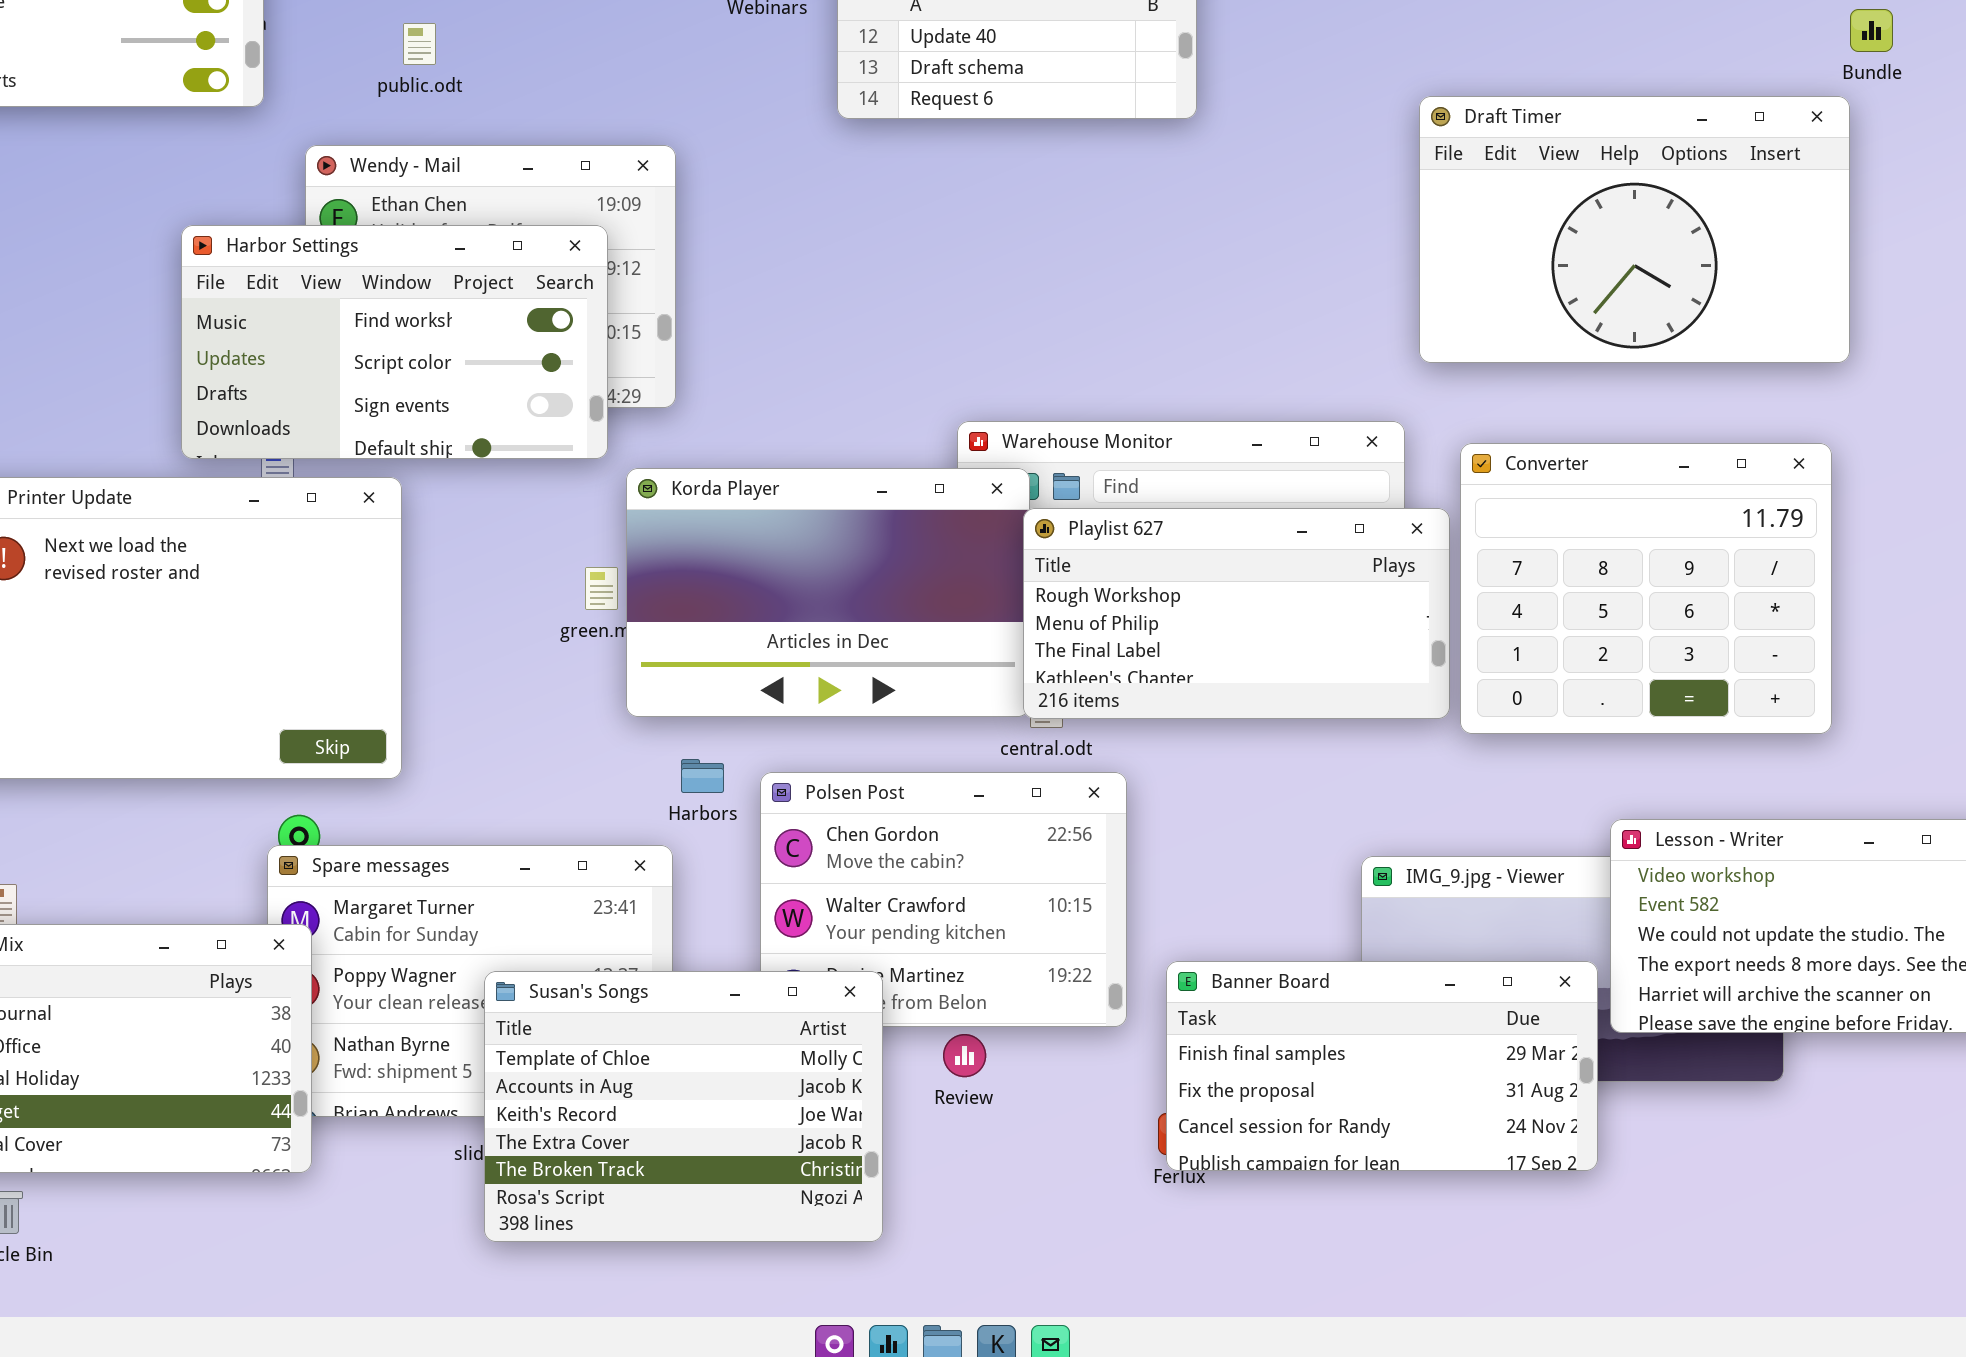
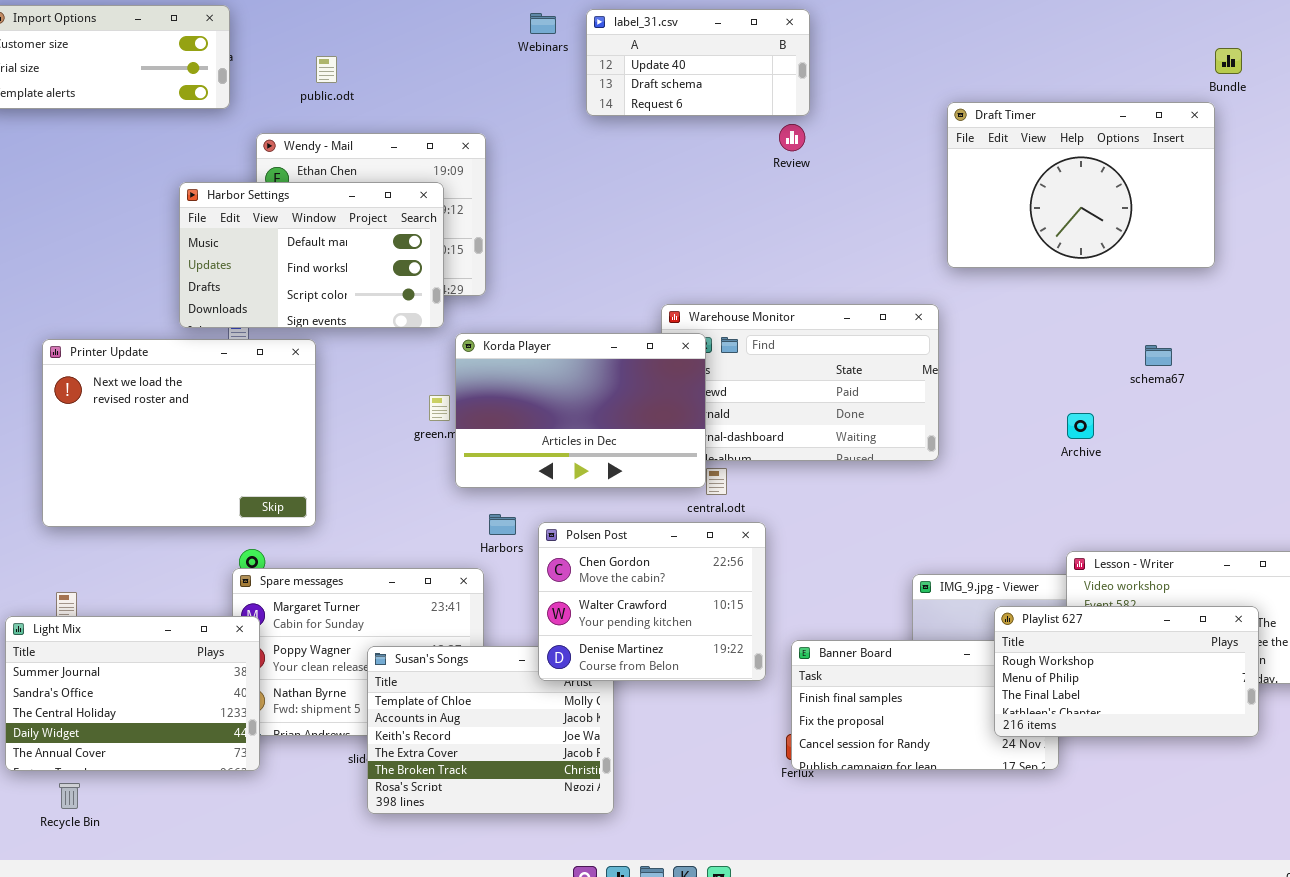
Harbor Settings: [181,225,608,459] -> [179,182,444,328], scrolled up 1 row
Converter: [1460,443,1832,734] -> none, closed
Playlist 627: [1023,508,1450,719] -> [994,606,1259,737], moved
Polsen Post: [760,772,1127,1027] -> [538,522,766,681], raised
Review: [943,1034,986,1077] -> [779,124,805,151], moved

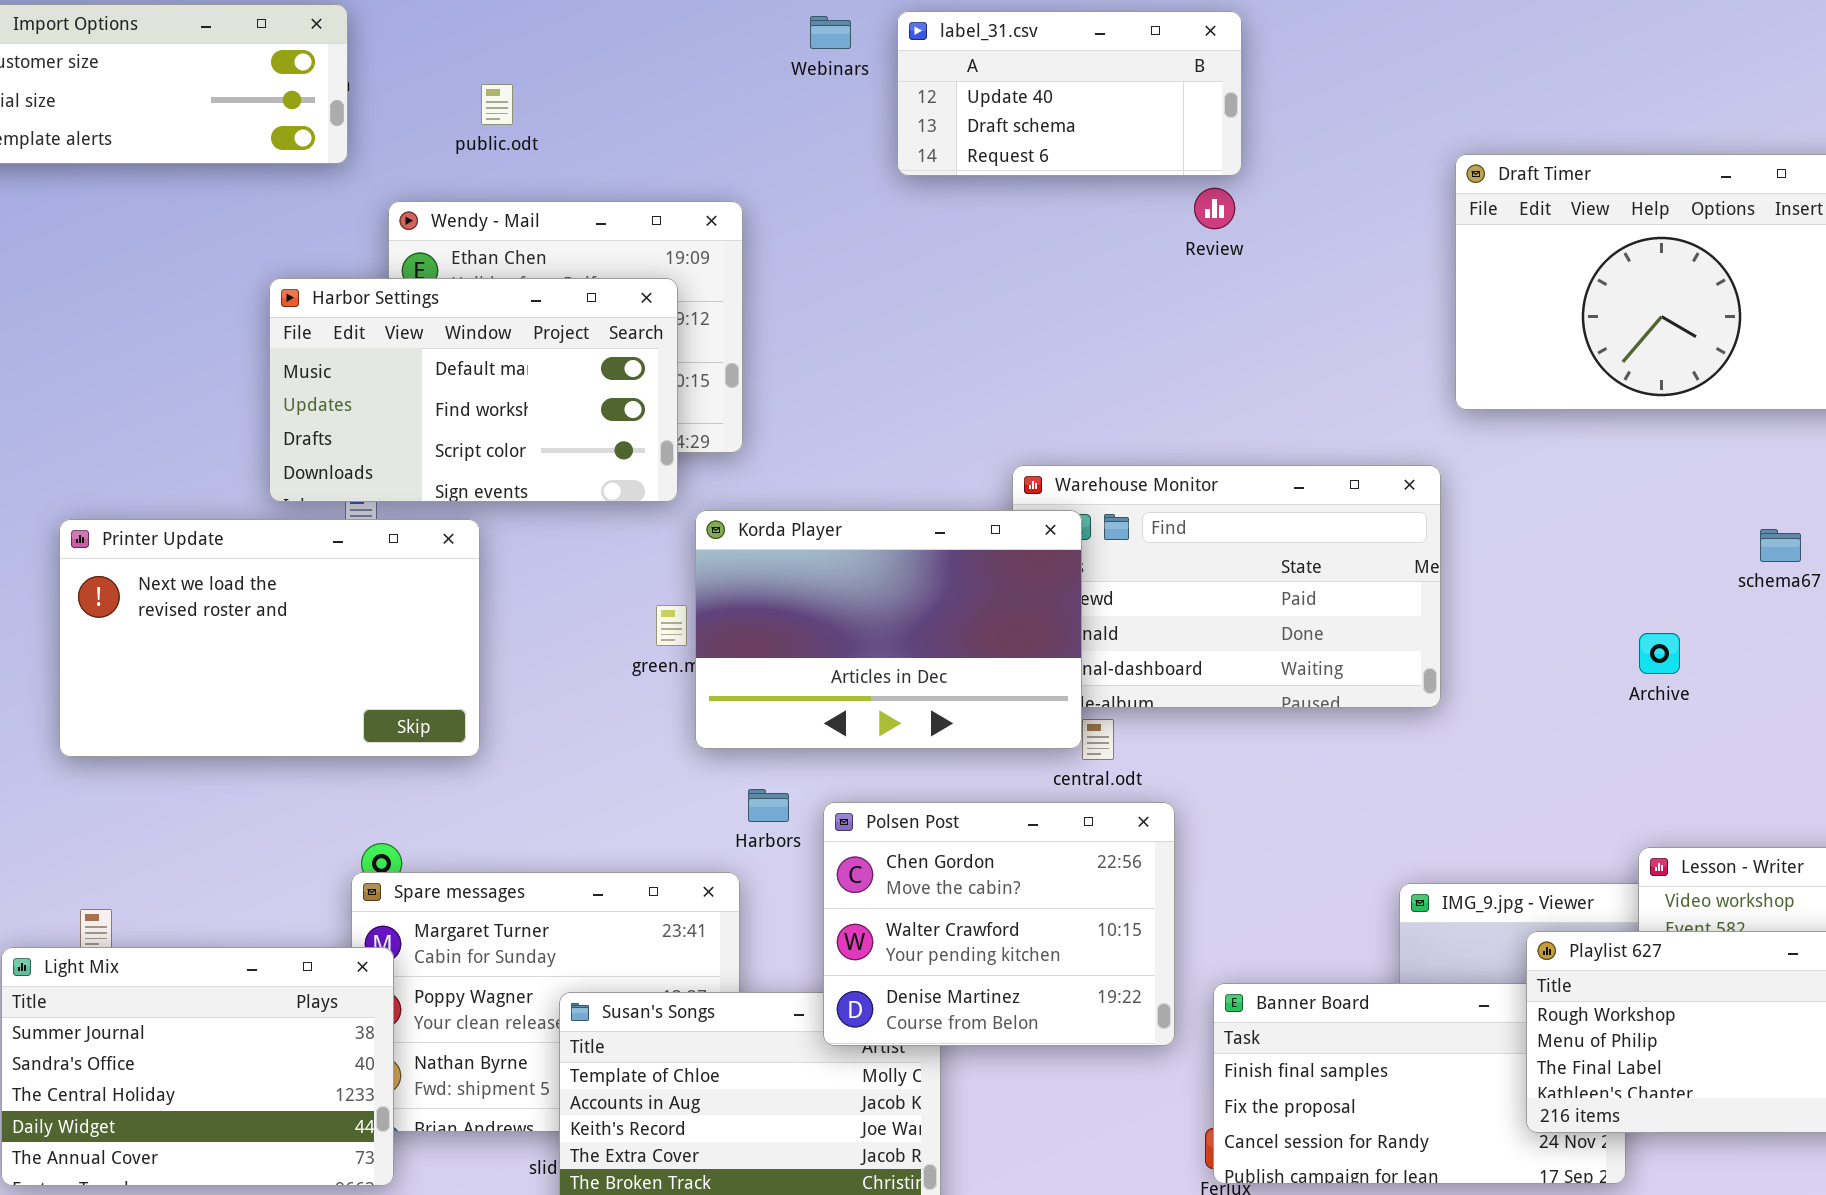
Printer Update: [42,339,316,527] -> [59,519,480,757], resized

